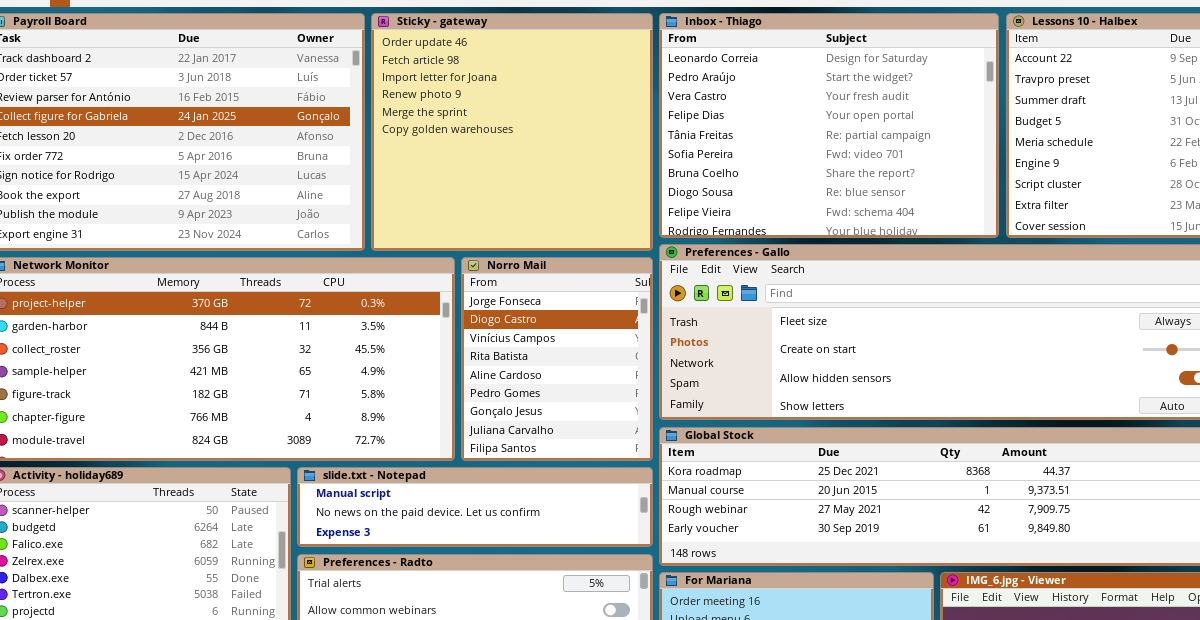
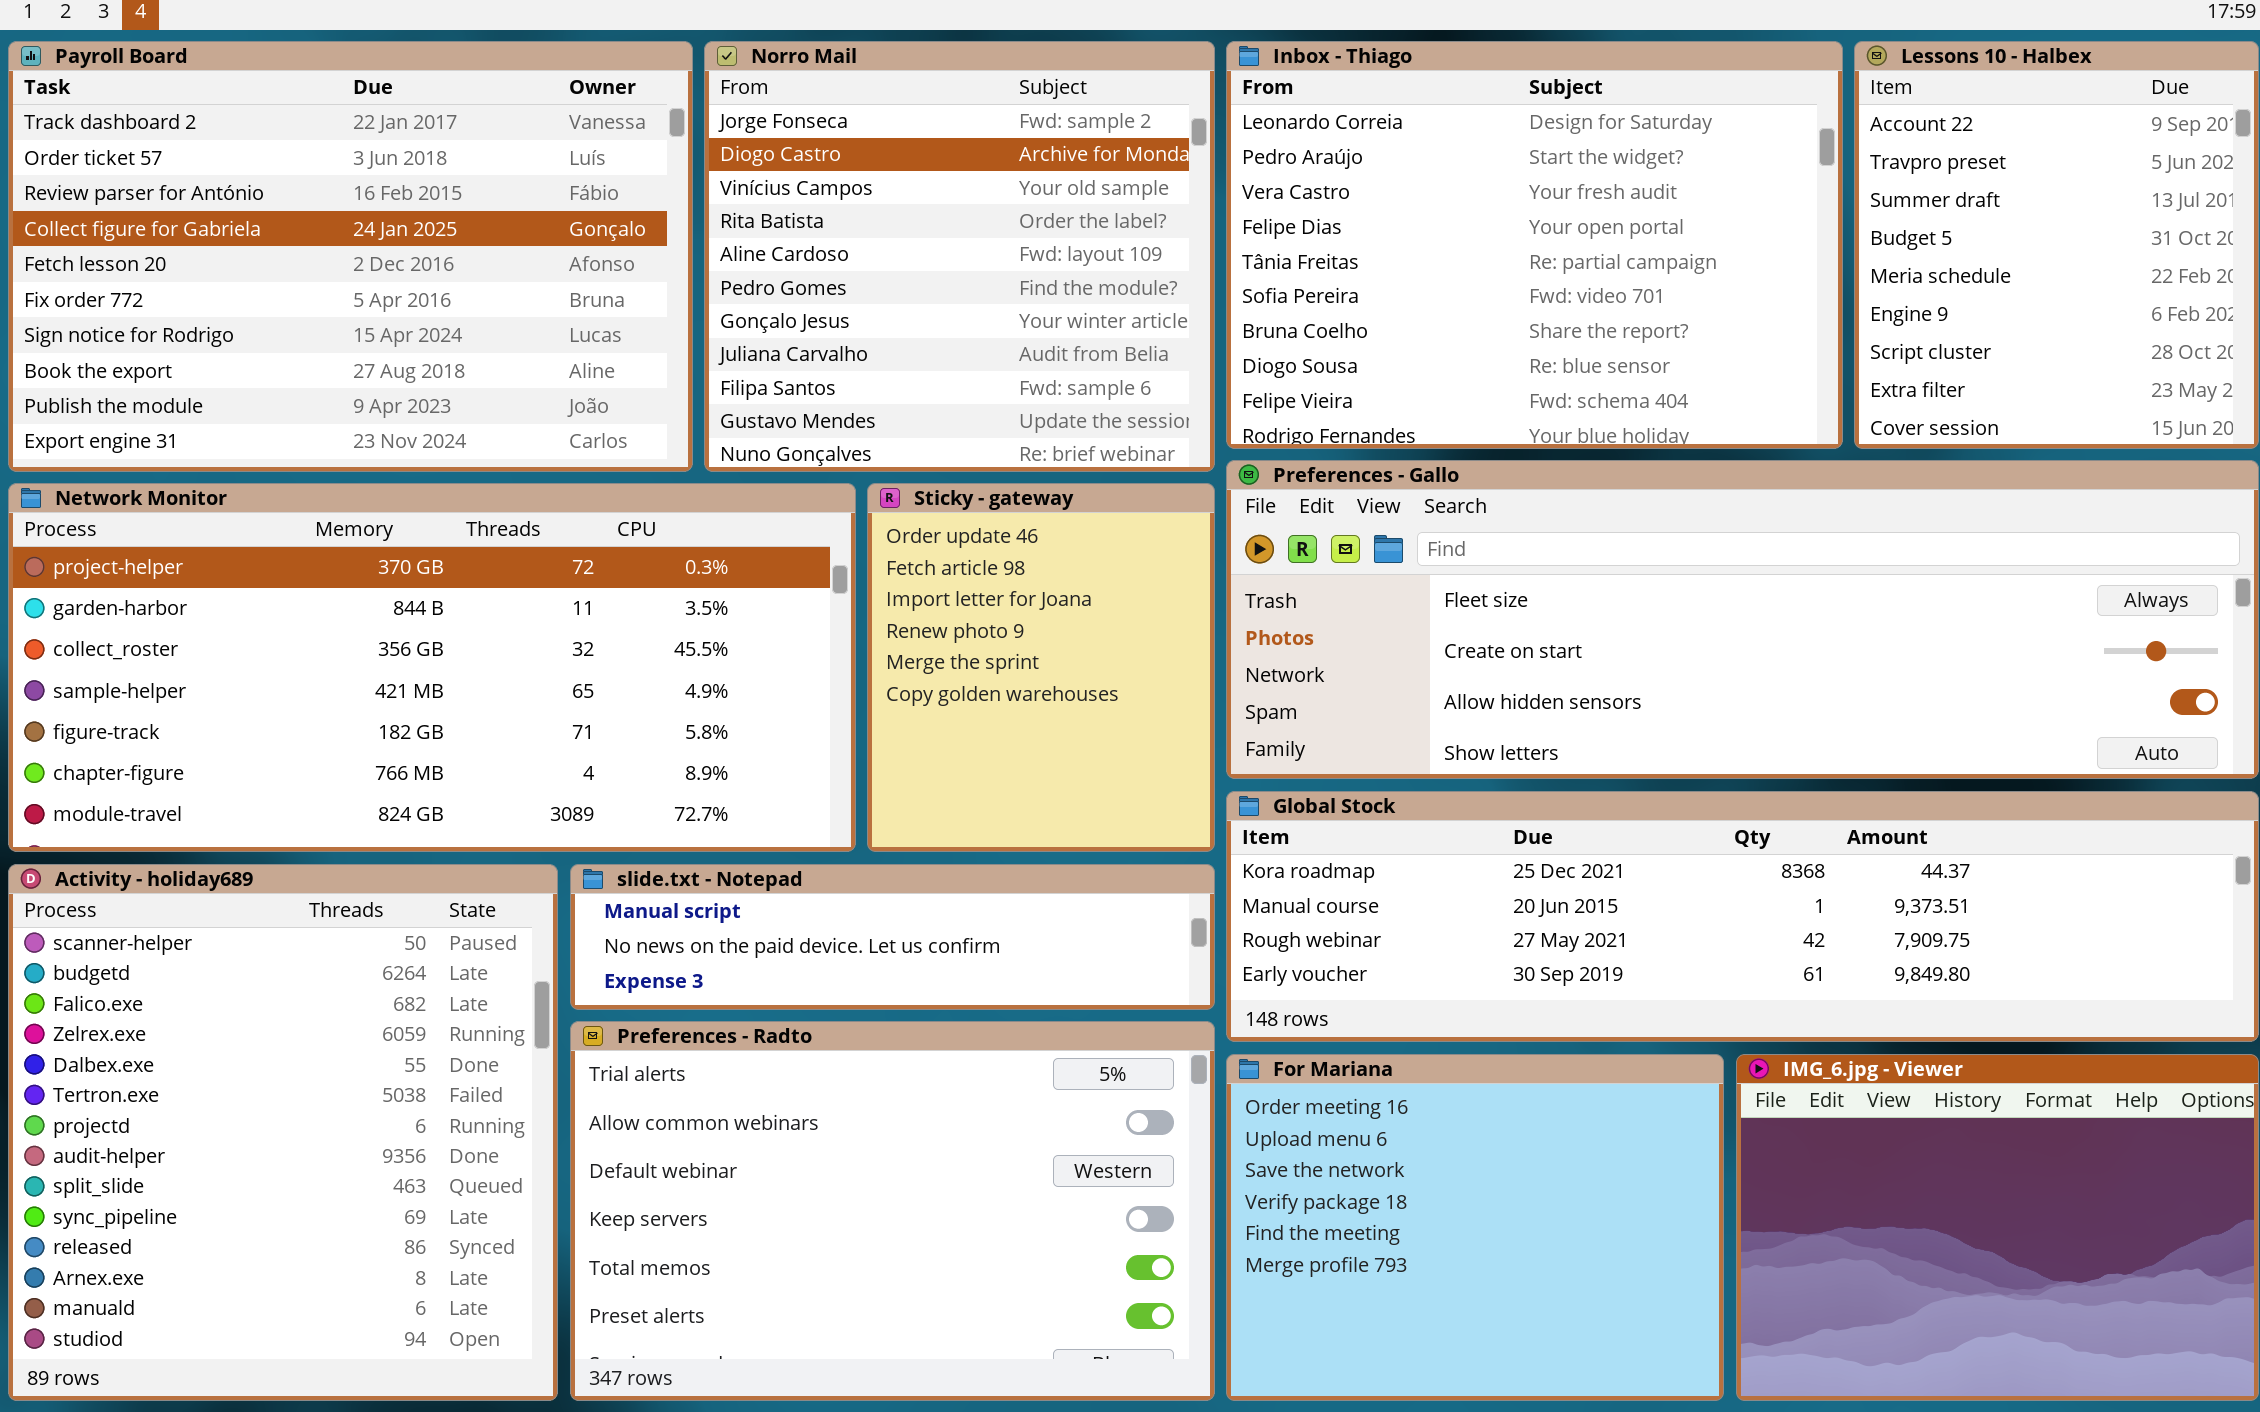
Sticky - gateway: [371,13,653,251] -> [867,483,1215,852], moved, resized
Norro Mail: [461,257,653,461] -> [704,41,1215,472], moved, resized

